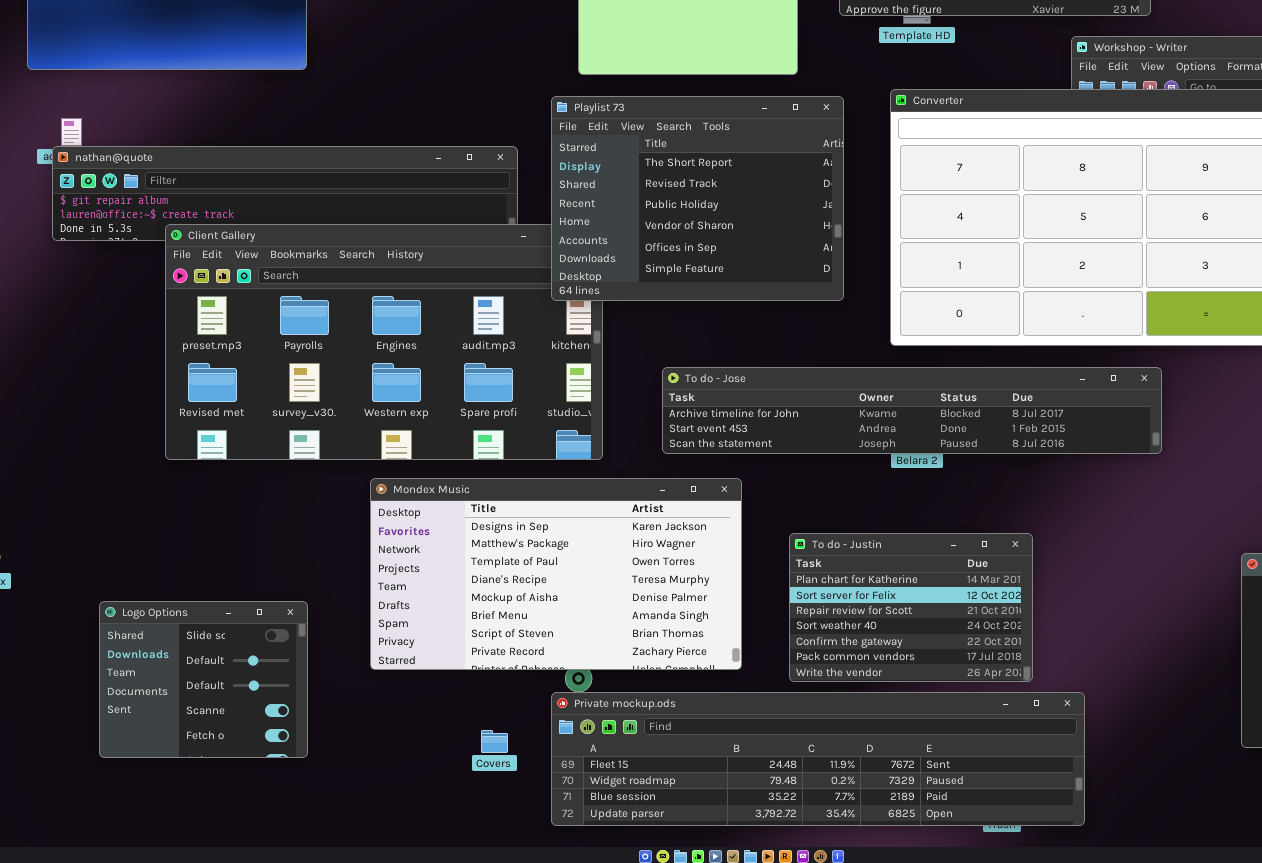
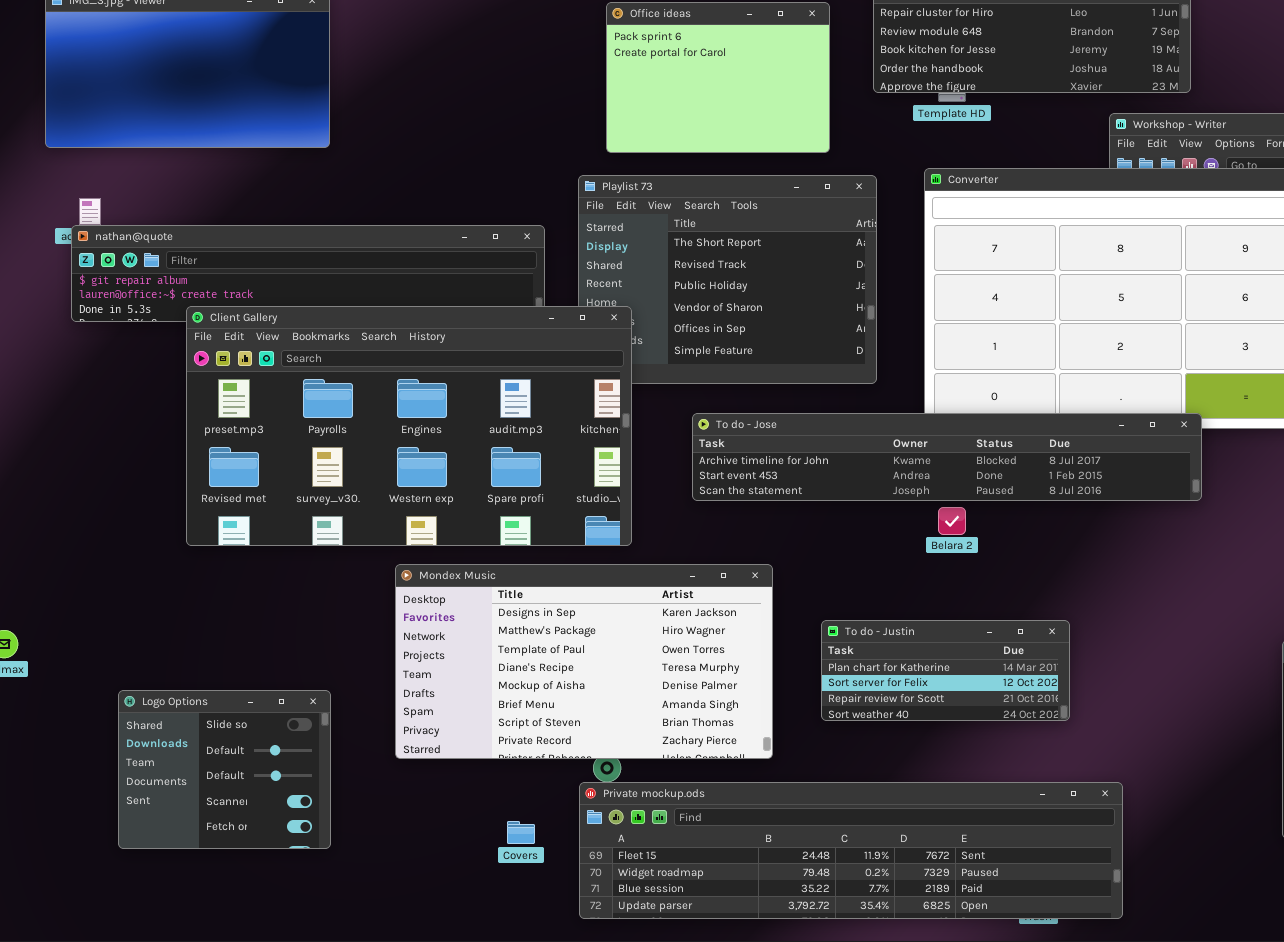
Client Gallery: [165,224,603,460] -> [186,306,632,546], raised
To do - Jose: [662,367,1162,454] -> [692,413,1202,501], moved
To do - Justin: [789,533,1033,682] -> [821,620,1070,721], resized

